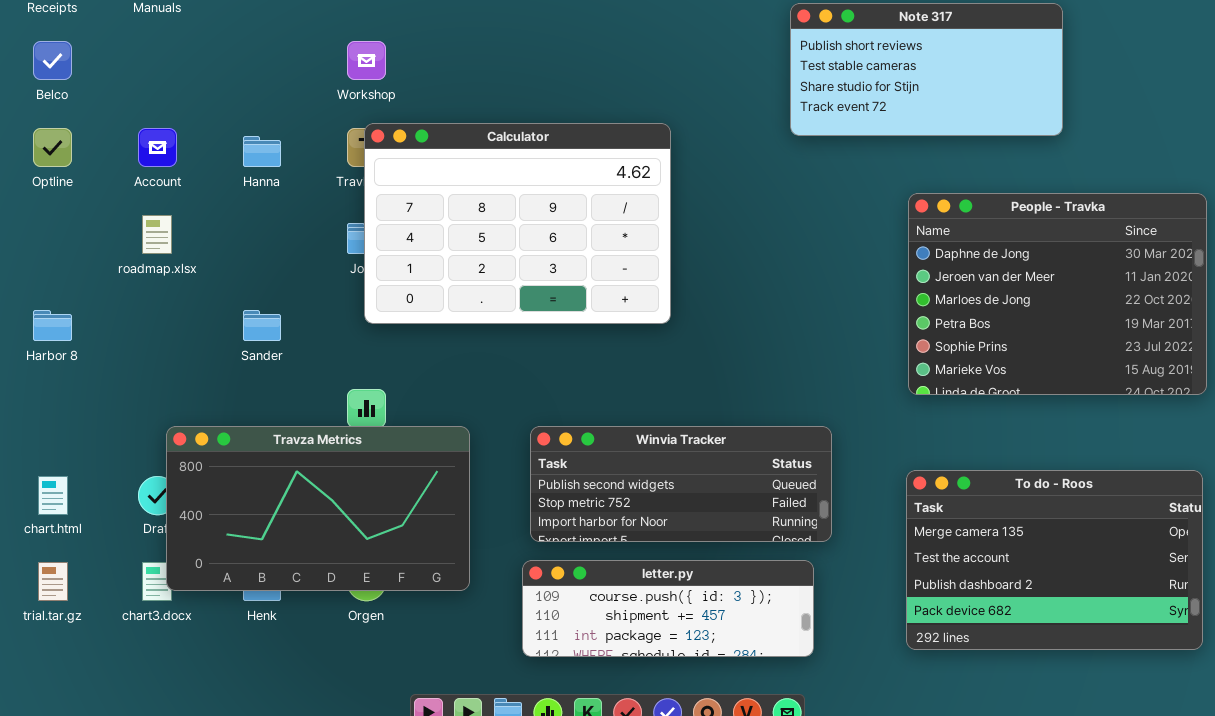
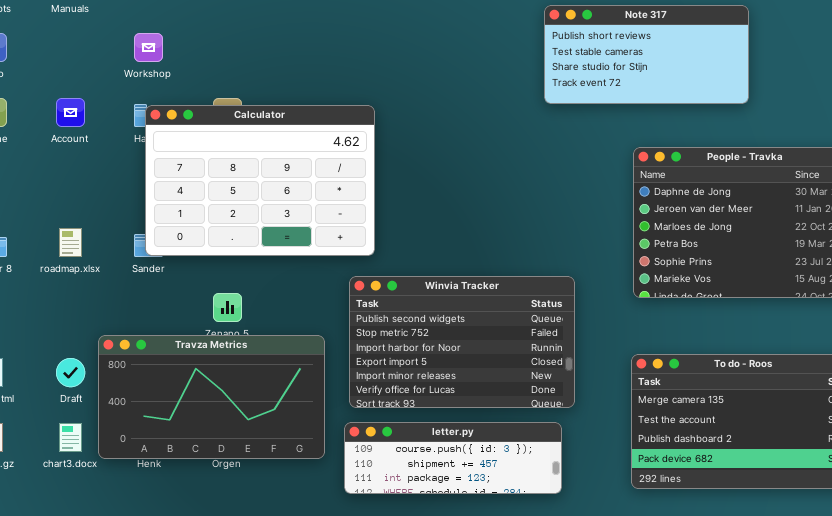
Workshop: [347,41,386,80] -> [134,33,163,62], moved
Calculator: [364,123,671,324] -> [145,105,375,256], moved
roadmap.xlsx: [142,215,172,254] -> [59,228,82,257], moved
Travza Metrics: [166,426,470,591] -> [98,335,325,459], moved
Winvia Tracker: [530,426,832,542] -> [349,276,575,408], resized

